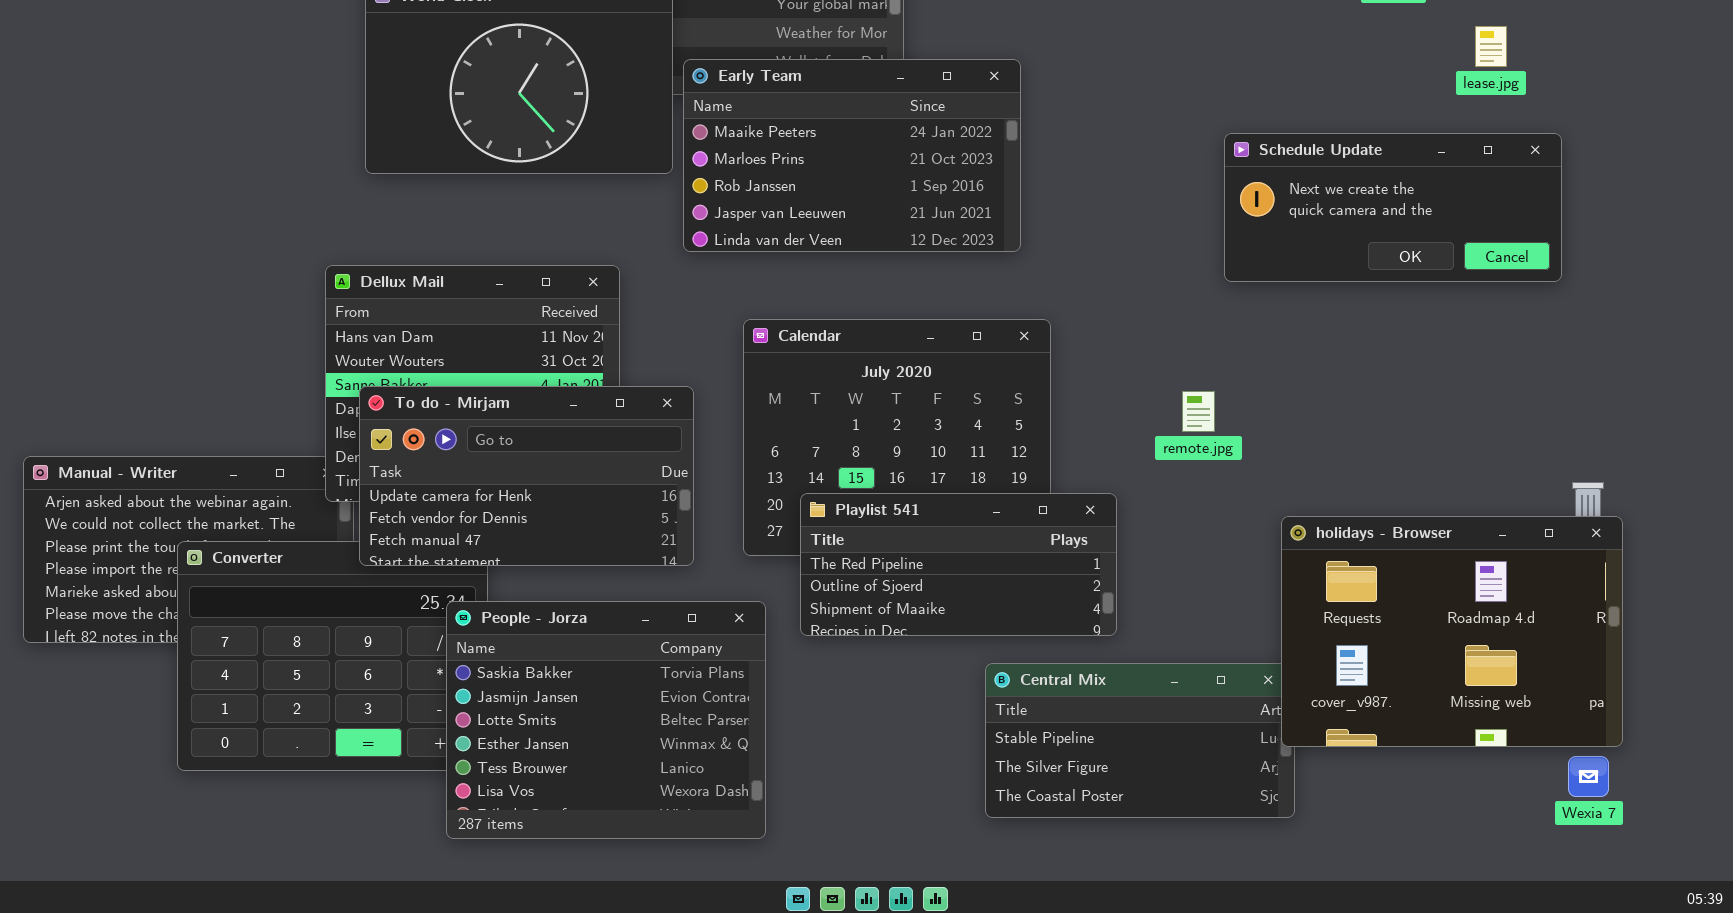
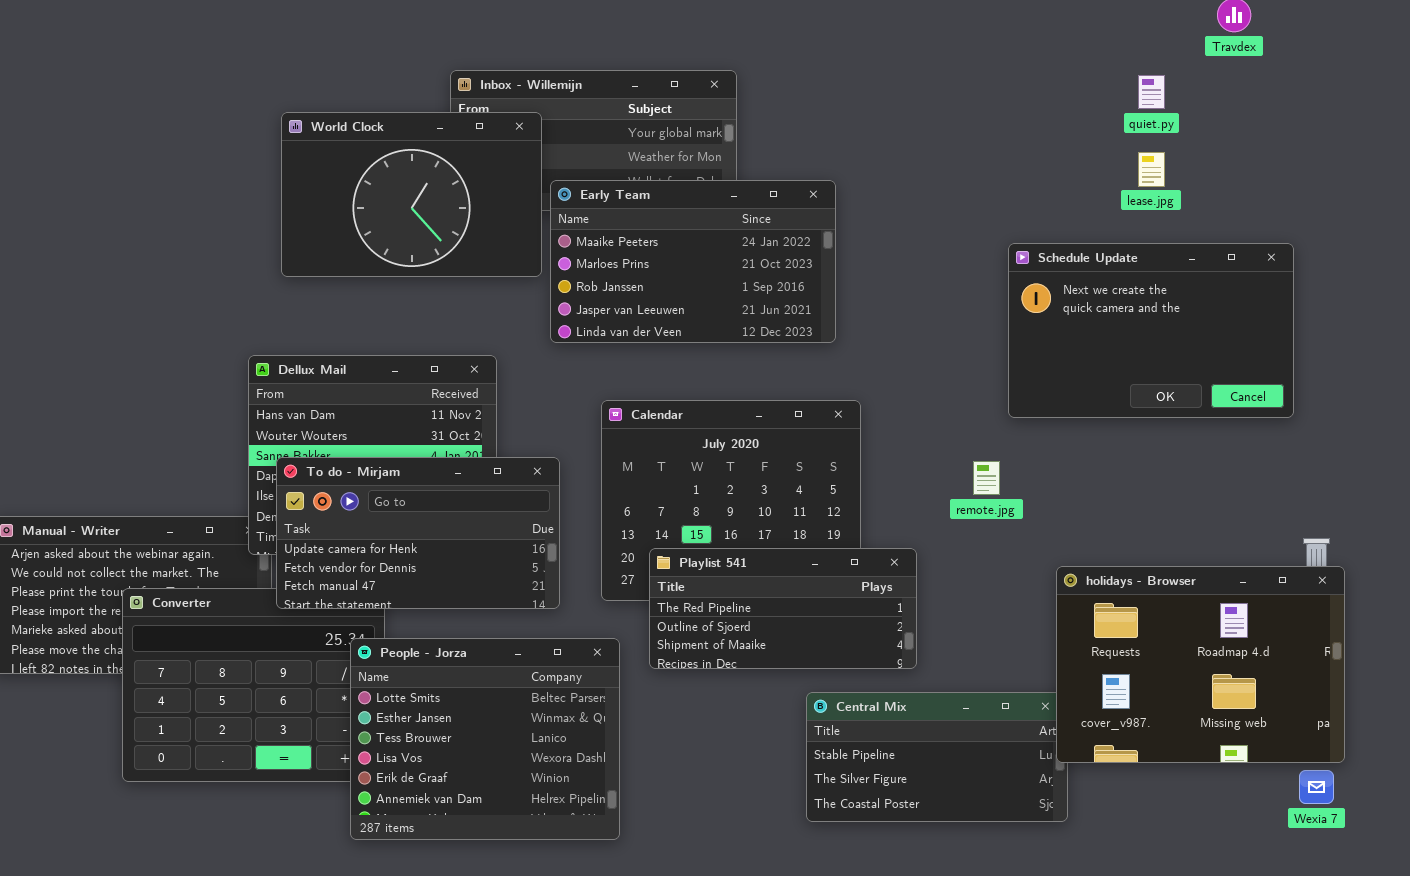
lease.jpg: [1475,26,1507,67] -> [1138,152,1165,187], moved
Schedule Update: [1224,133,1562,282] -> [1008,243,1294,418], resized
People - Jorza: [446,601,766,839] -> [350,638,620,840], scrolled down 2 rows

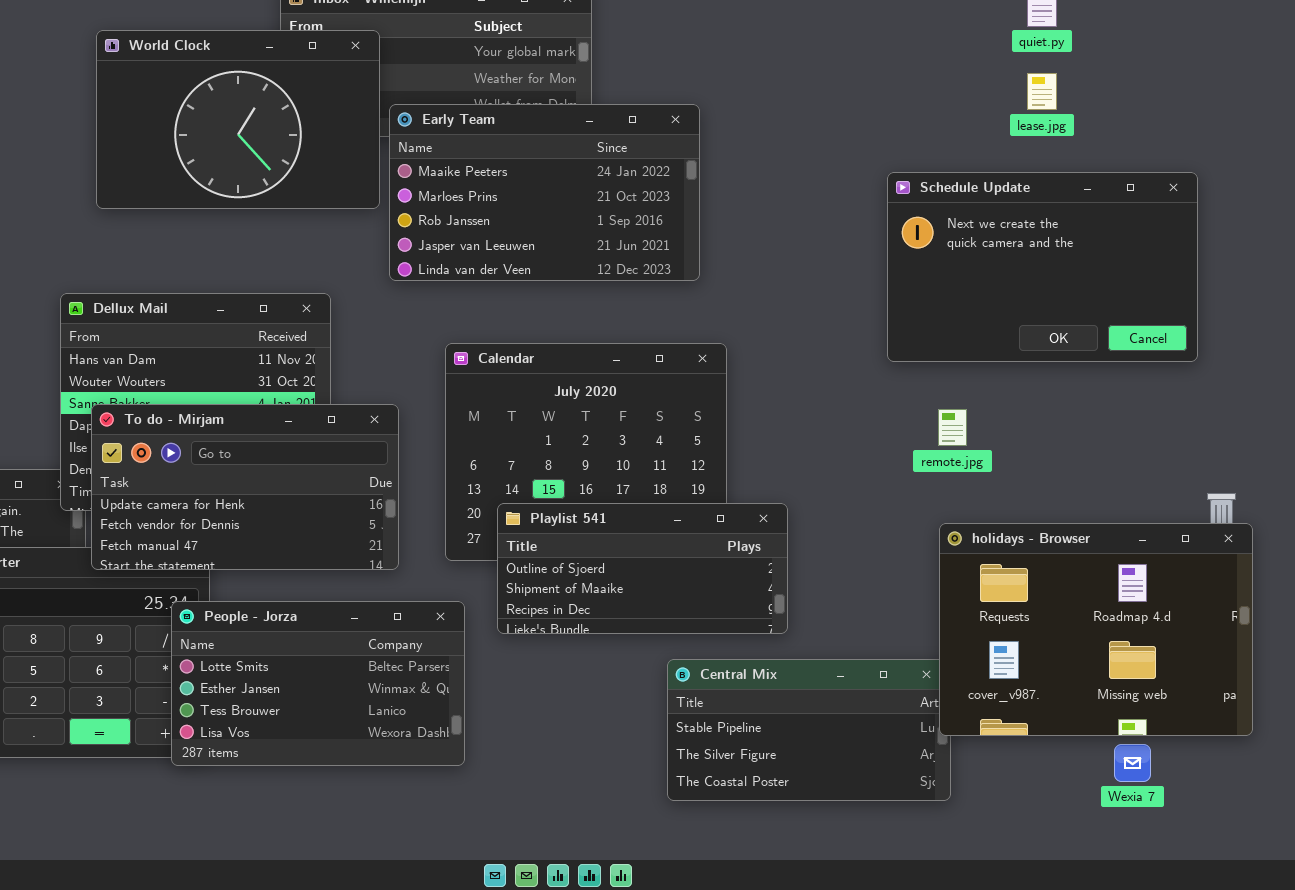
remote.jpg: [973,461,1000,495] -> [938,409,967,446], moved
Playlist 541: [649,548,917,669] -> [497,503,788,634], scrolled down 1 row
People - Jorza: [350,638,620,840] -> [171,601,465,766], resized
Wexia 7: [1299,770,1334,804] -> [1114,744,1151,782], moved

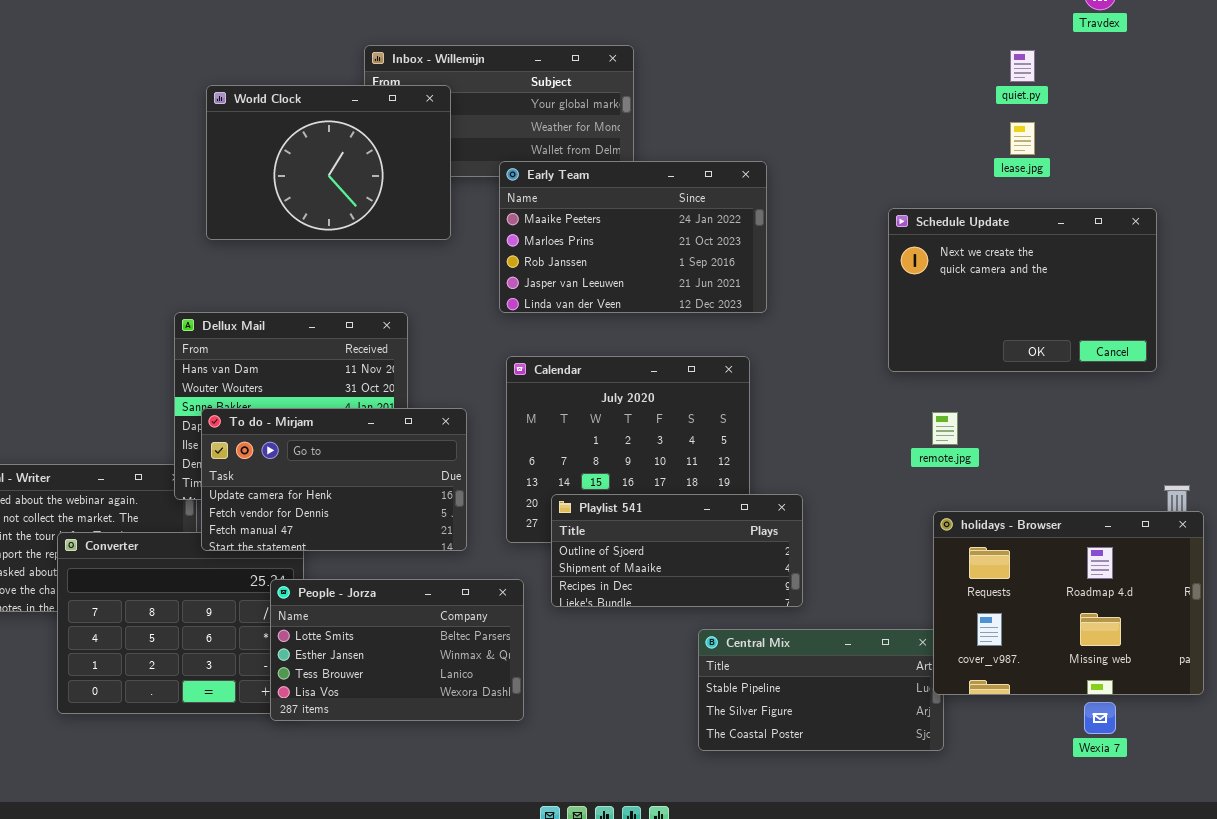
Early Team: [389,104,700,281] -> [499,161,767,313], moved

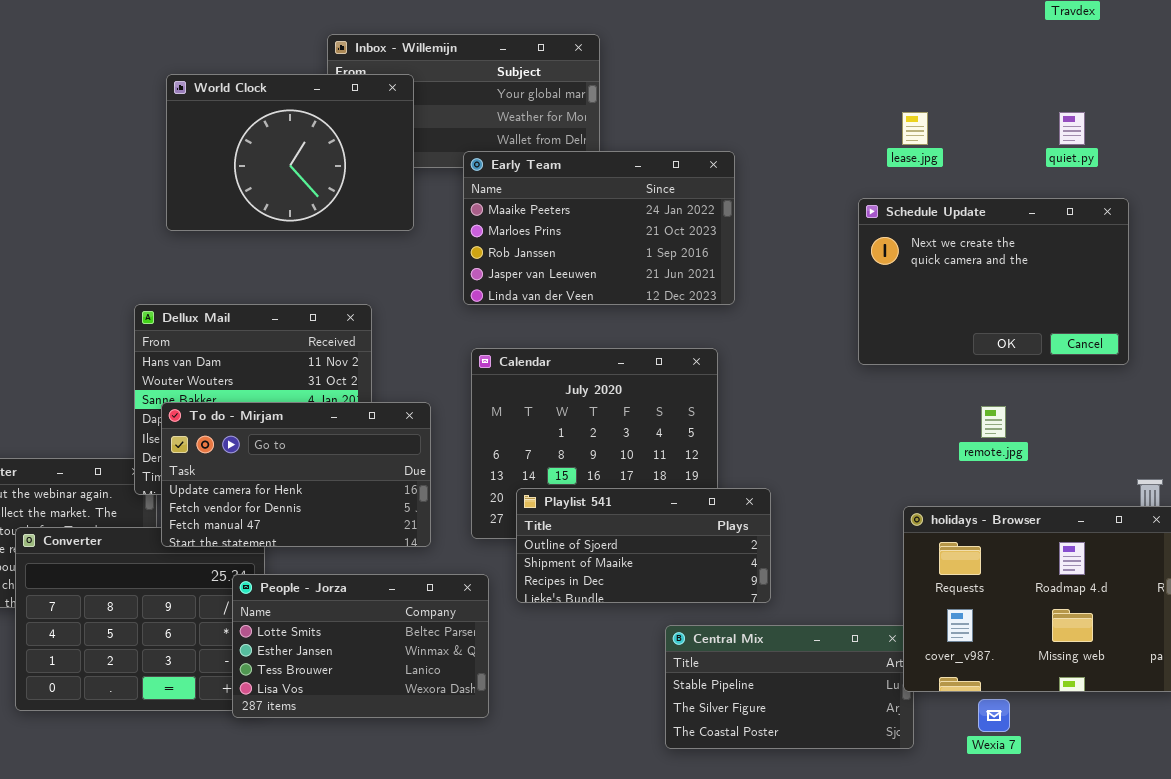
quiet.py: [1010,50,1035,82] -> [1059,112,1085,145], moved
lease.jpg: [1010,122,1035,155] -> [902,112,928,145], moved
remote.jpg: [932,412,958,445] -> [981,406,1006,438], moved
Wexia 7: [1084,702,1116,734] -> [978,699,1010,732], moved

